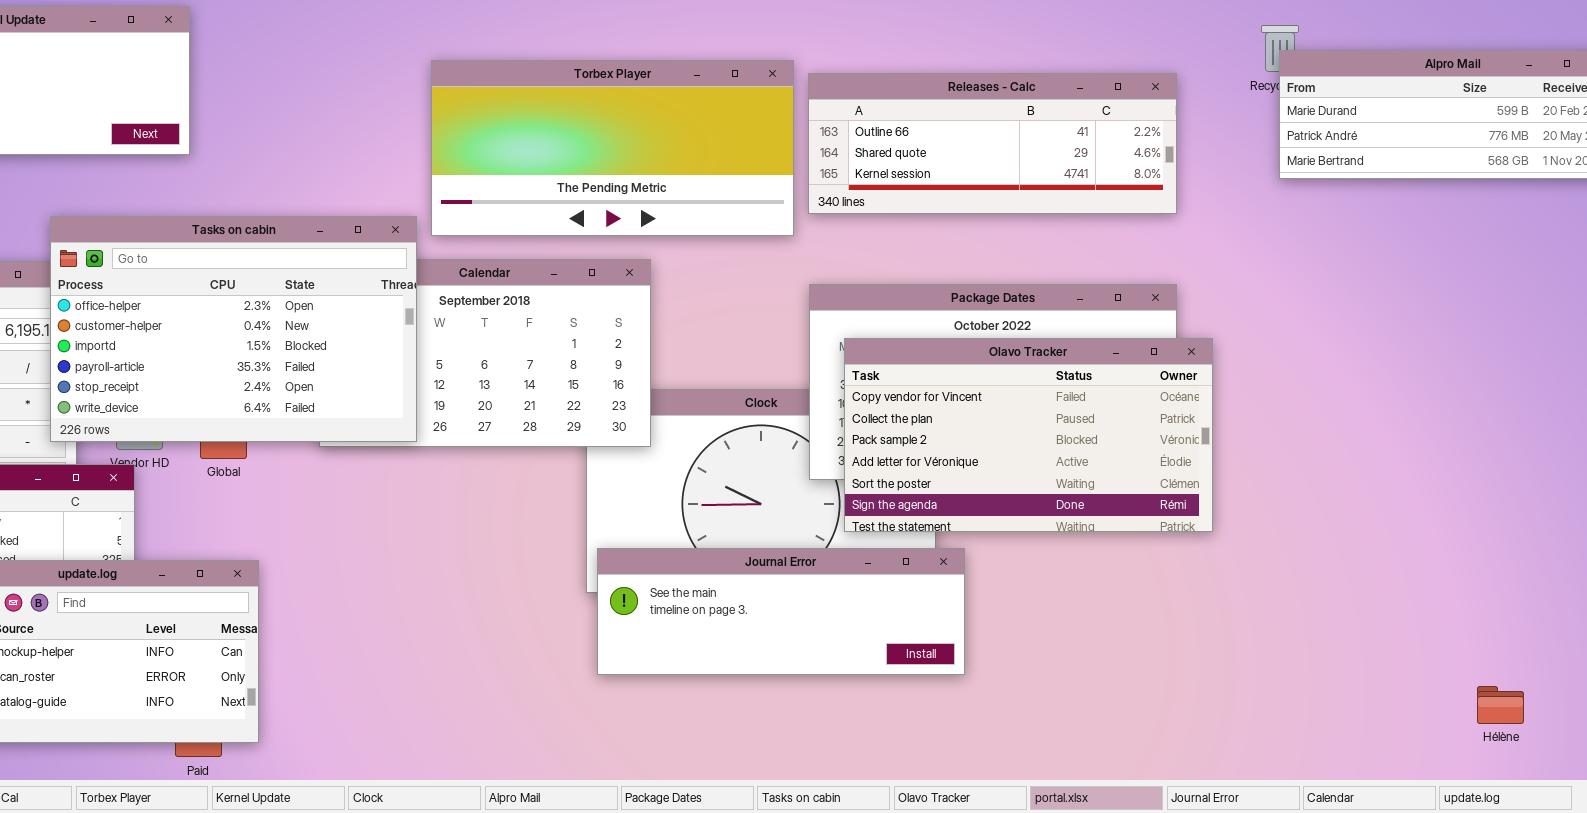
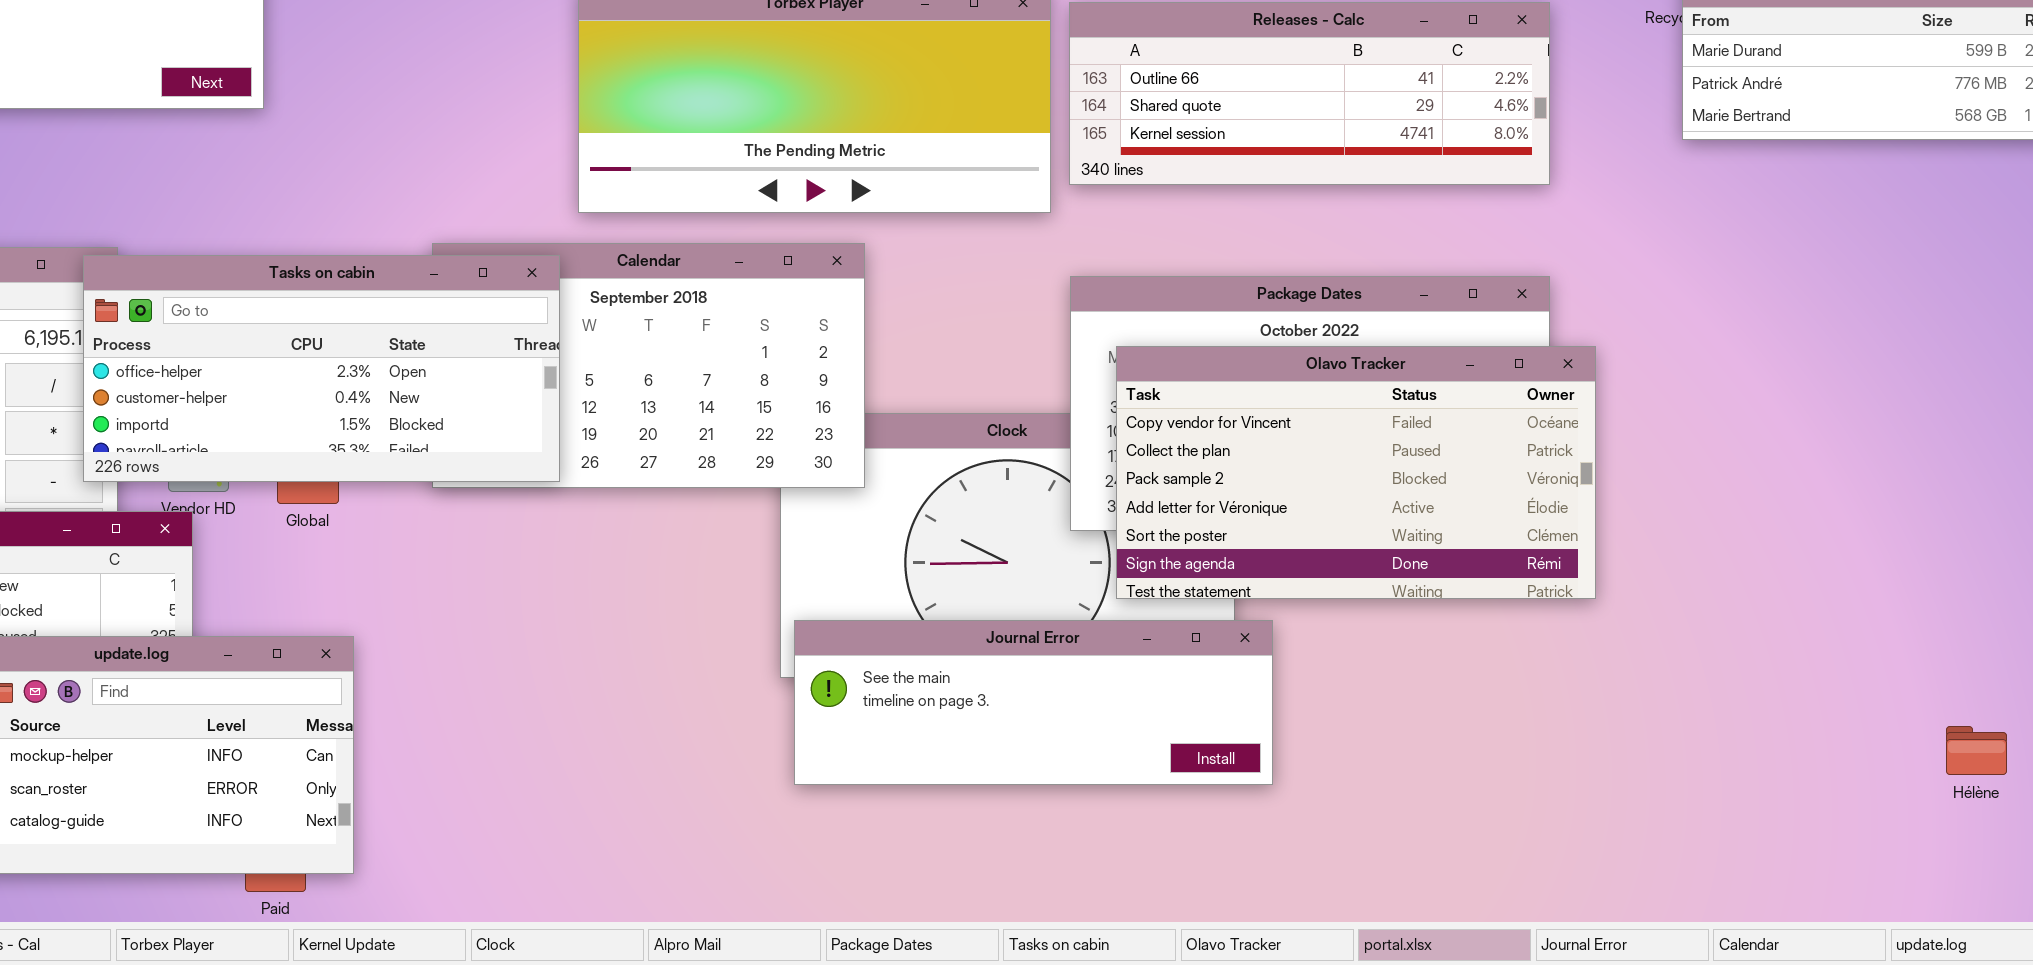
Tasks on cabin: [50,216,417,442] -> [83,255,560,482], resized
Hélène: [1477,686,1524,724] -> [1946,726,2007,775], moved

